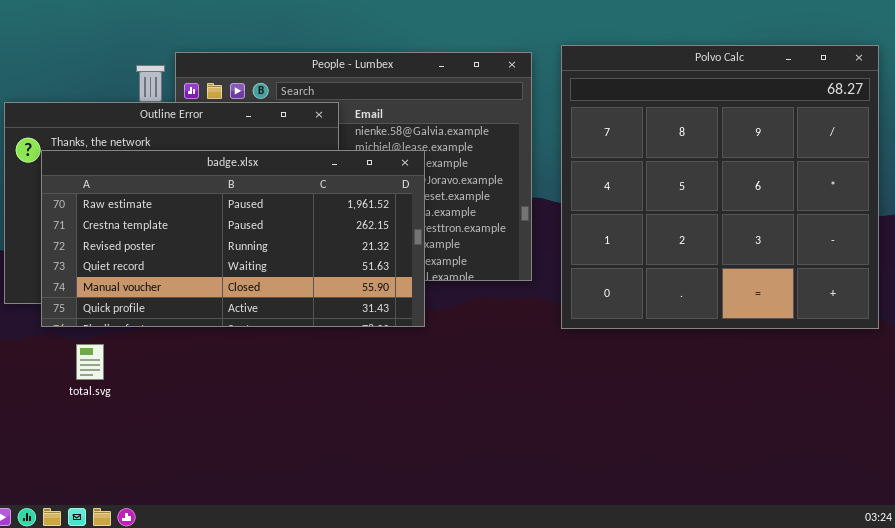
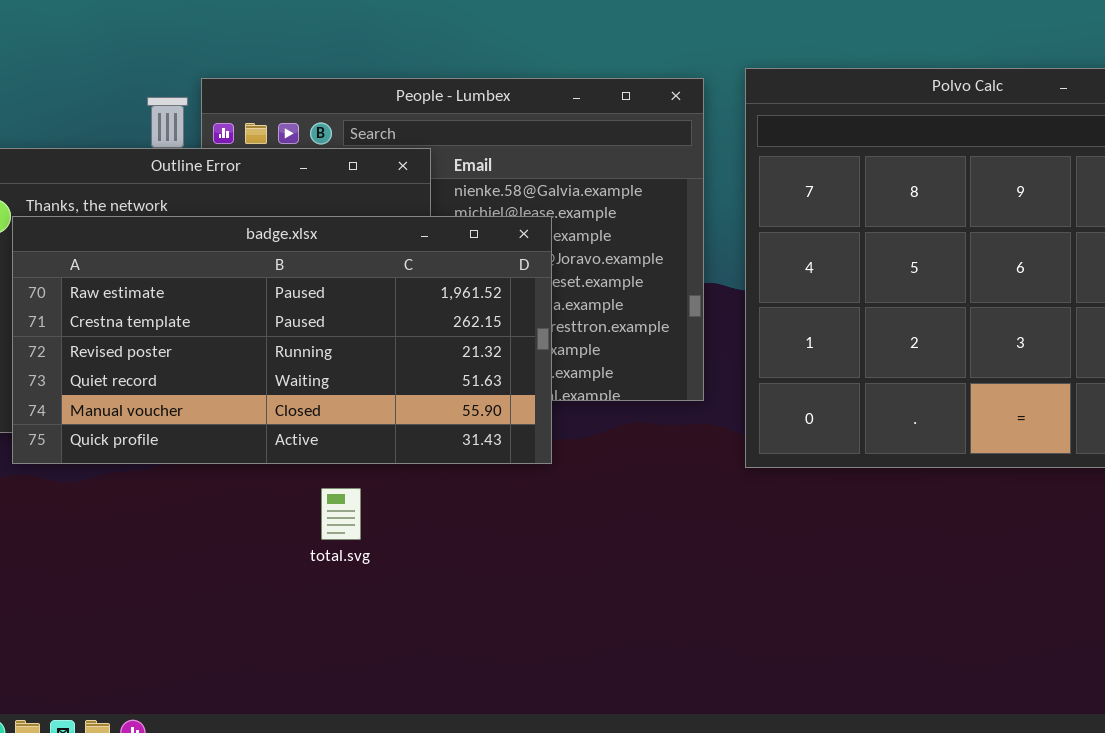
total.svg: [76,344,104,380] -> [321,488,361,540], moved

